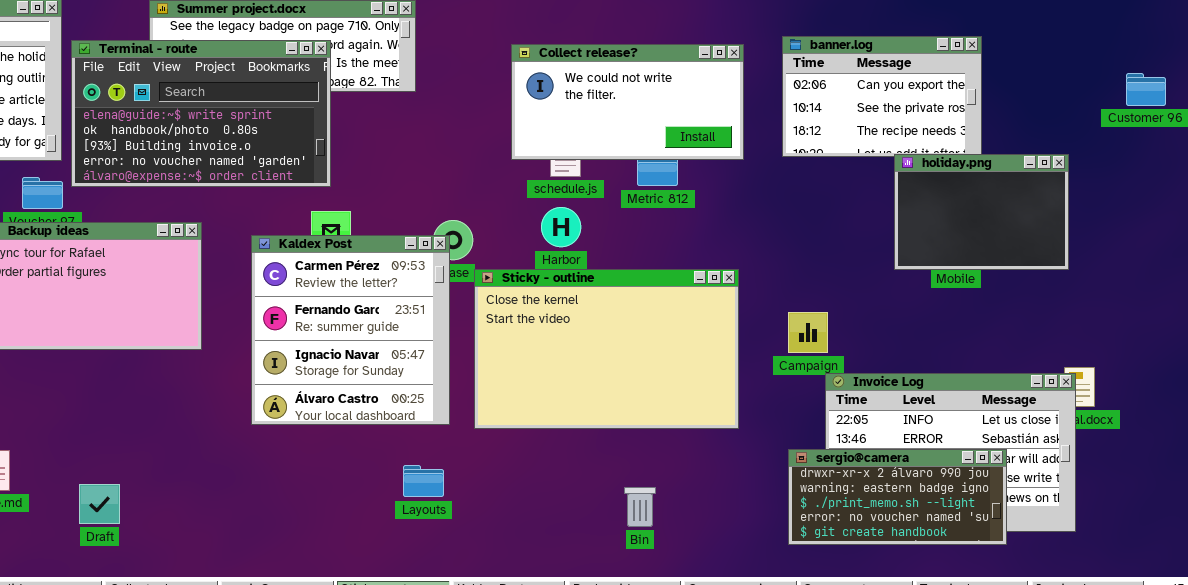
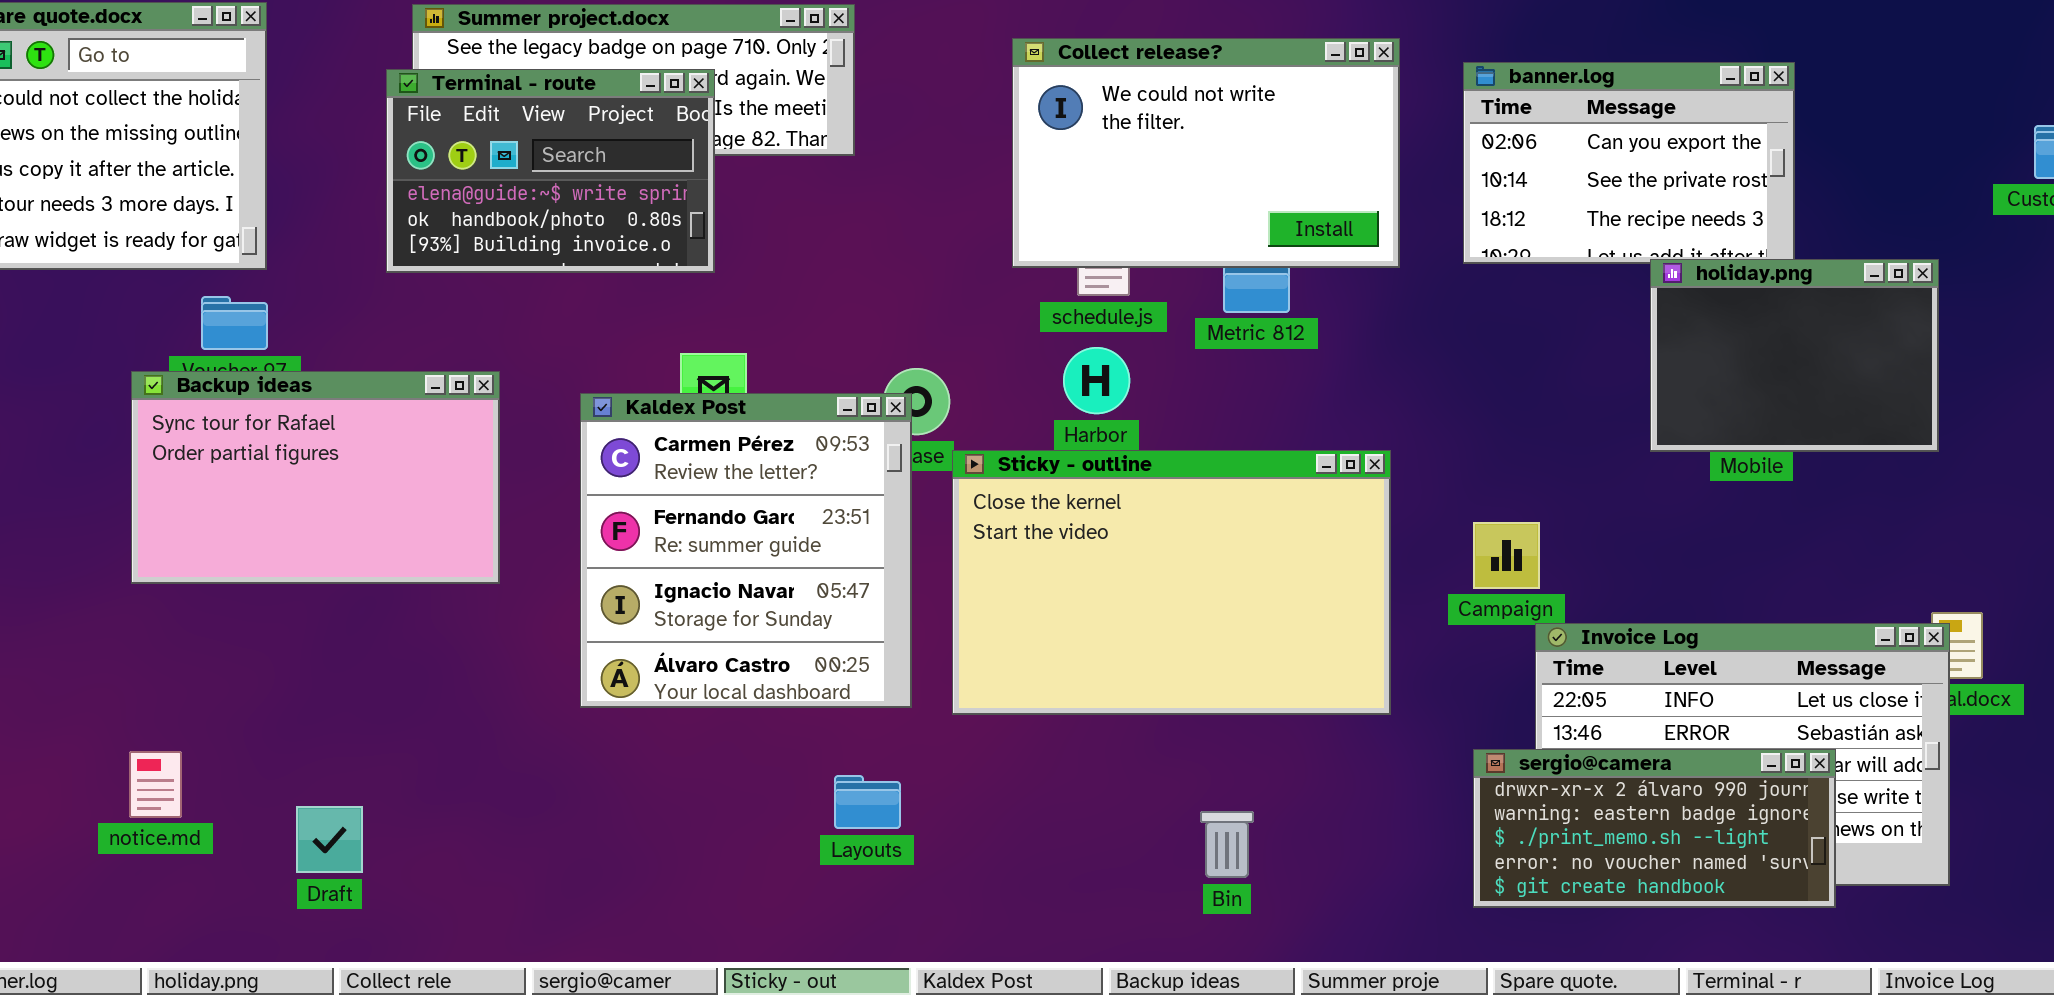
Terminal - route: [71,40,331,187] -> [386,69,715,273], resized
Collect release?: [511,44,744,160] -> [1012,38,1400,268], resized

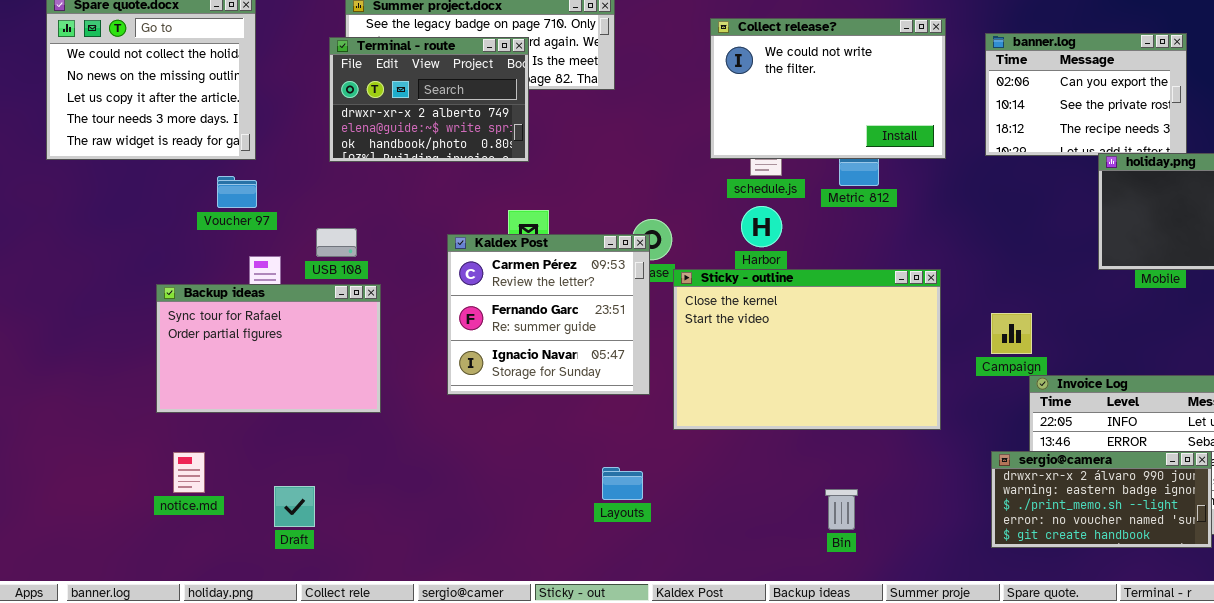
Terminal - route: [386,69,715,273] -> [329,37,529,162], scrolled up 1 row
Backup ideas: [131,371,500,584] -> [156,284,381,413], moved
Kaldex Post: [580,393,912,708] -> [447,234,650,395], resized

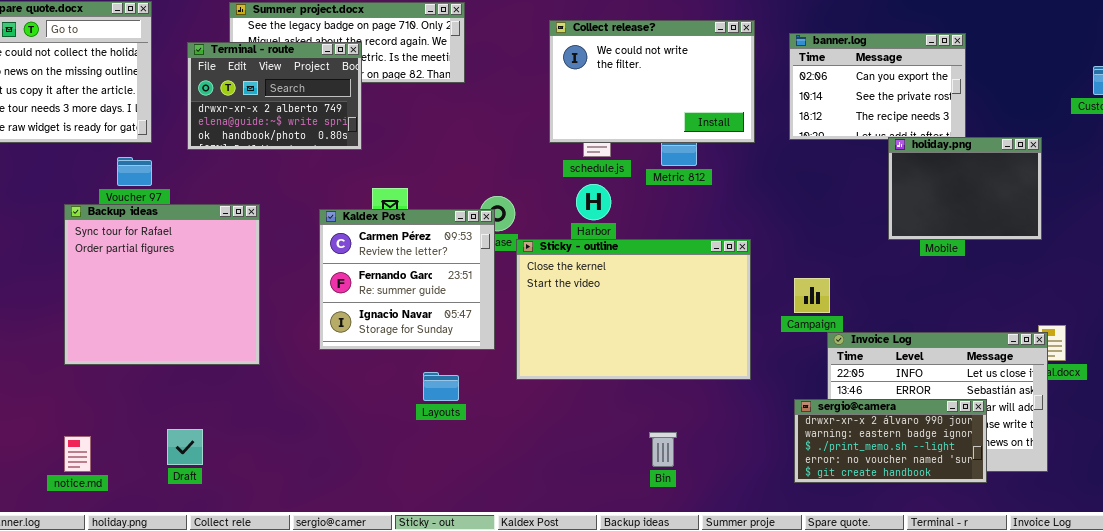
Terminal - route: [329,37,529,162] -> [187,42,362,150], moved
Backup ideas: [156,284,381,413] -> [64,204,260,365], resized
notice.md: [173,452,205,493] -> [64,436,91,472], moved
Layouts: [602,467,643,500] -> [423,372,459,401], moved

